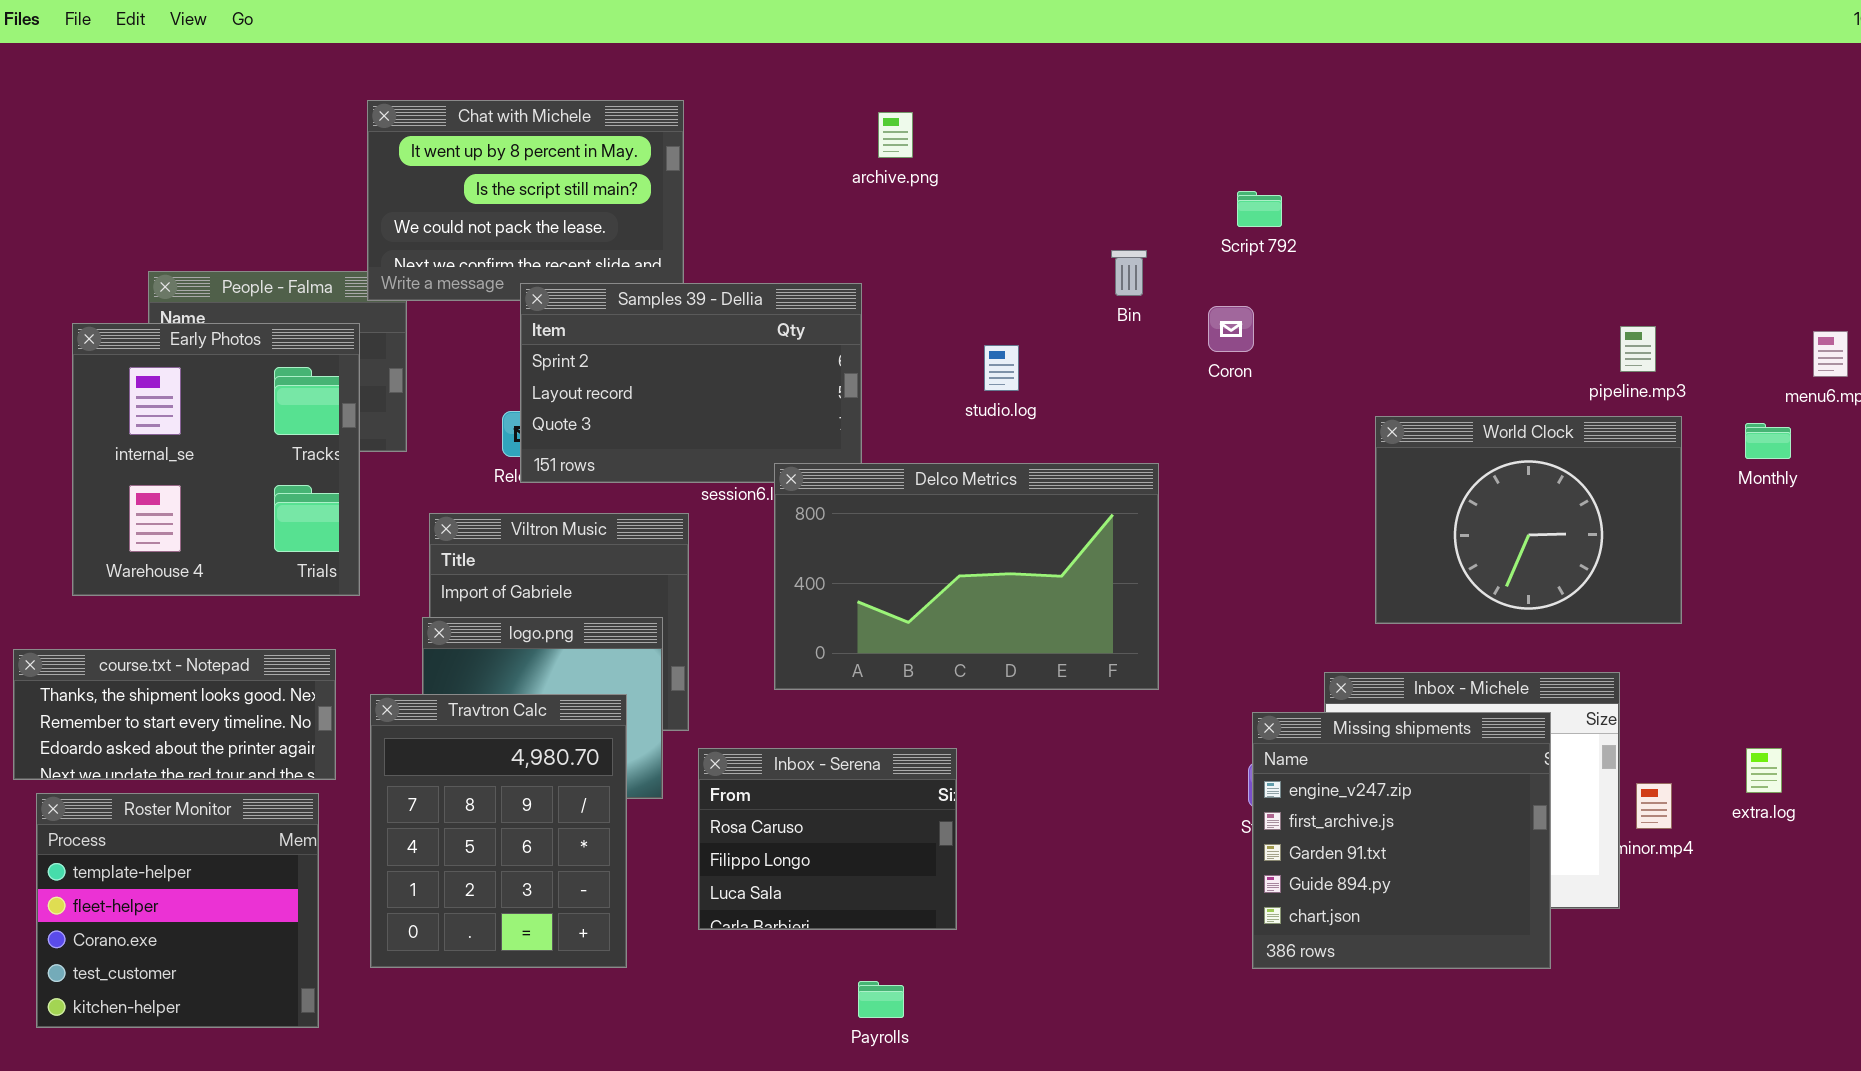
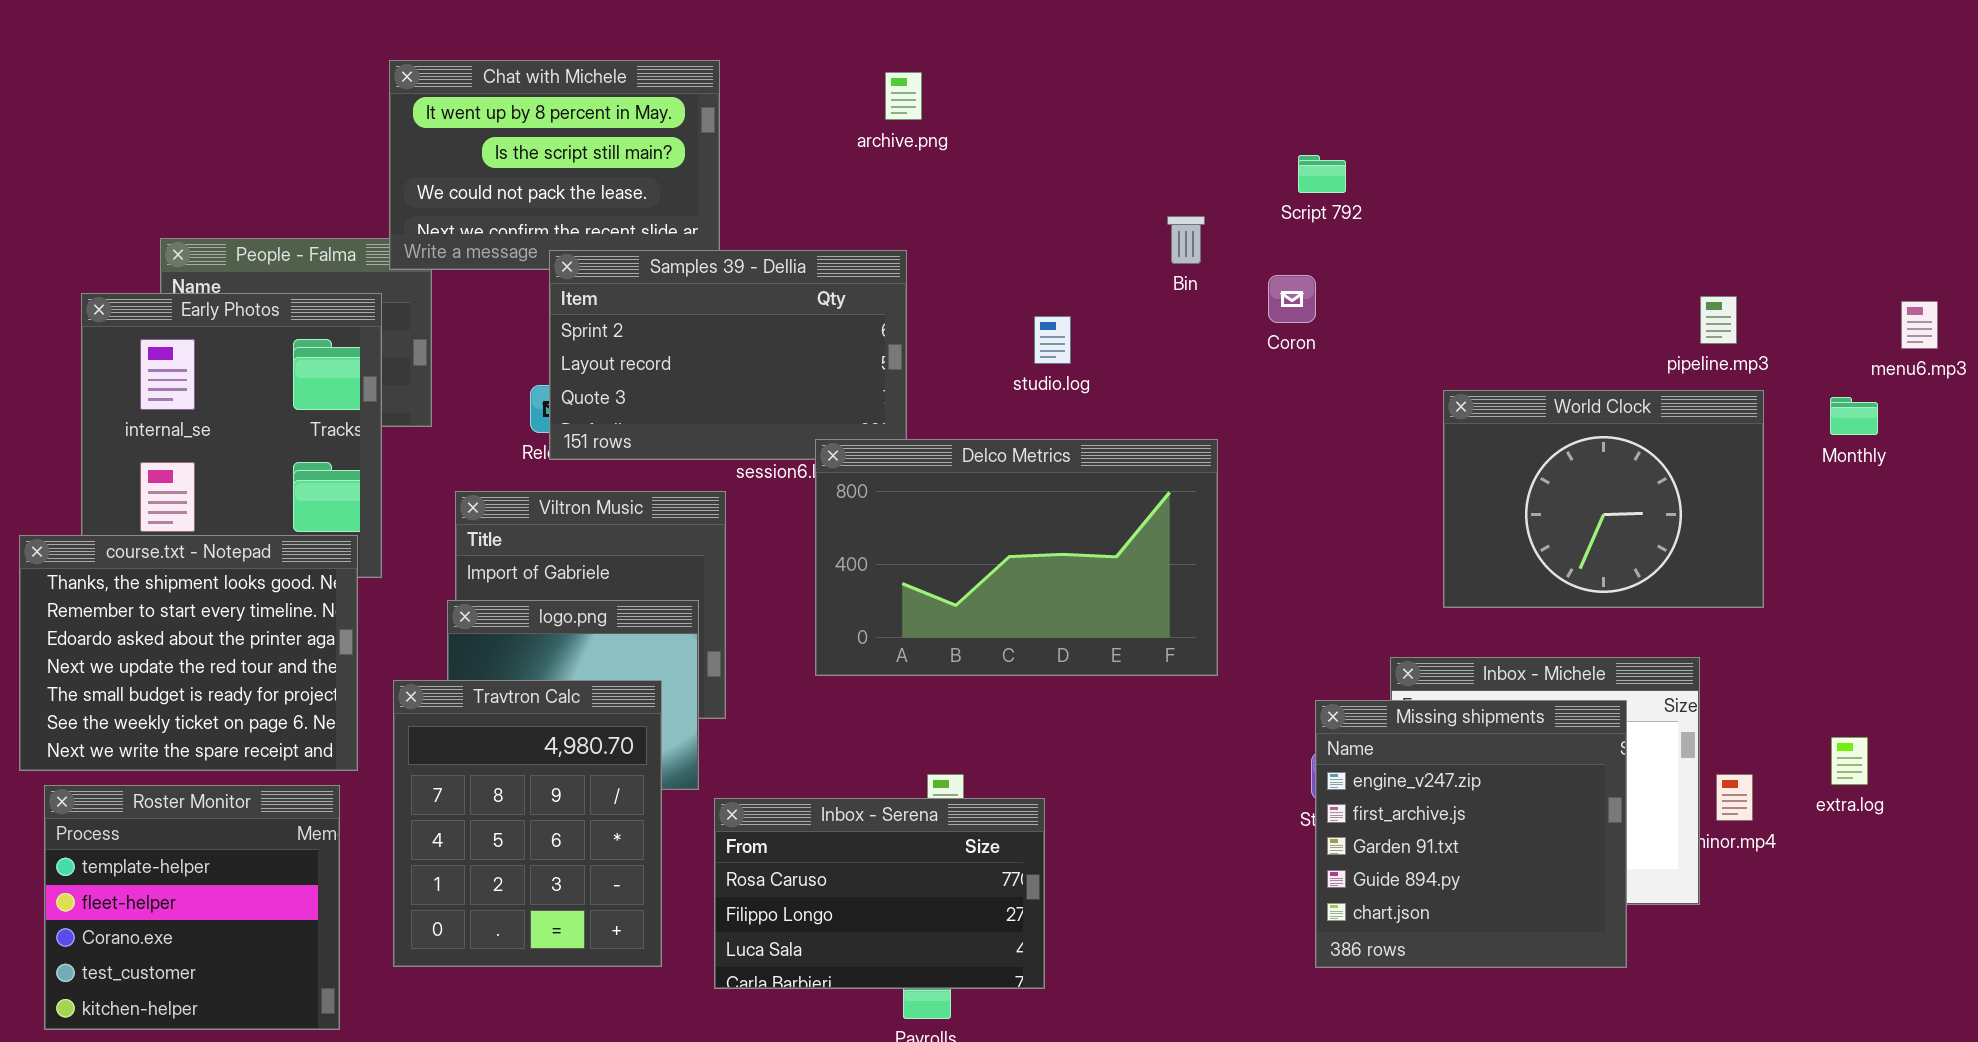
archive.png: [878,112,913,158] -> [885,72,922,120], moved
course.txt - Notepad: [13,649,336,780] -> [19,535,358,771], resized
Inbox - Serena: [698,748,957,930] -> [714,798,1045,989], moved, resized

